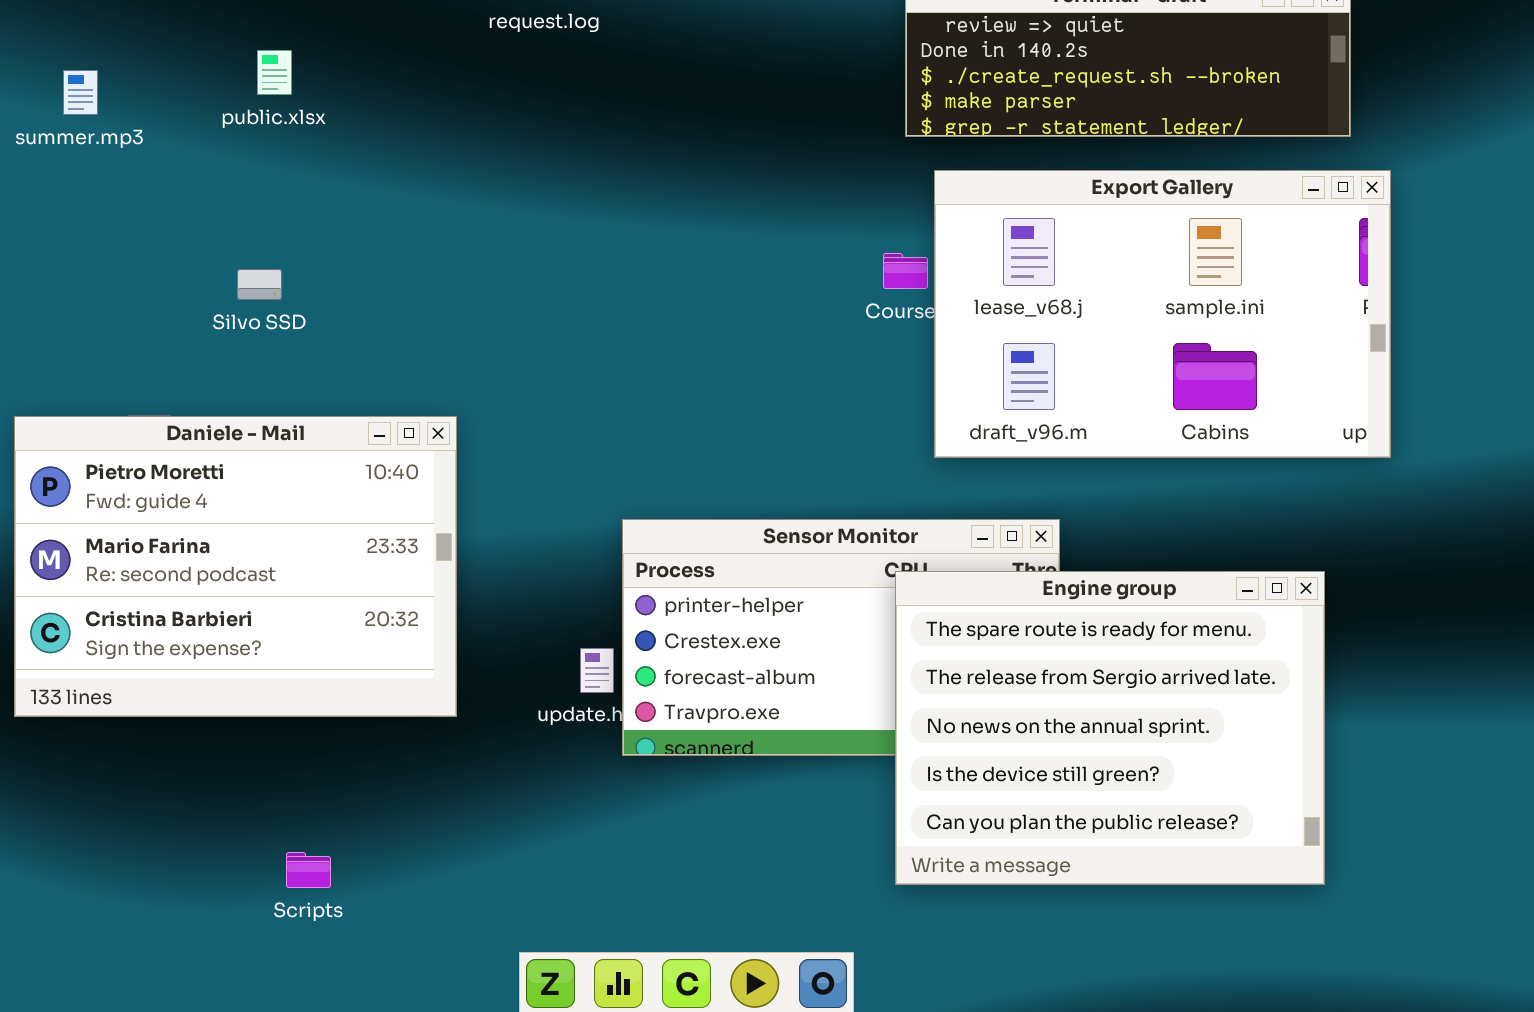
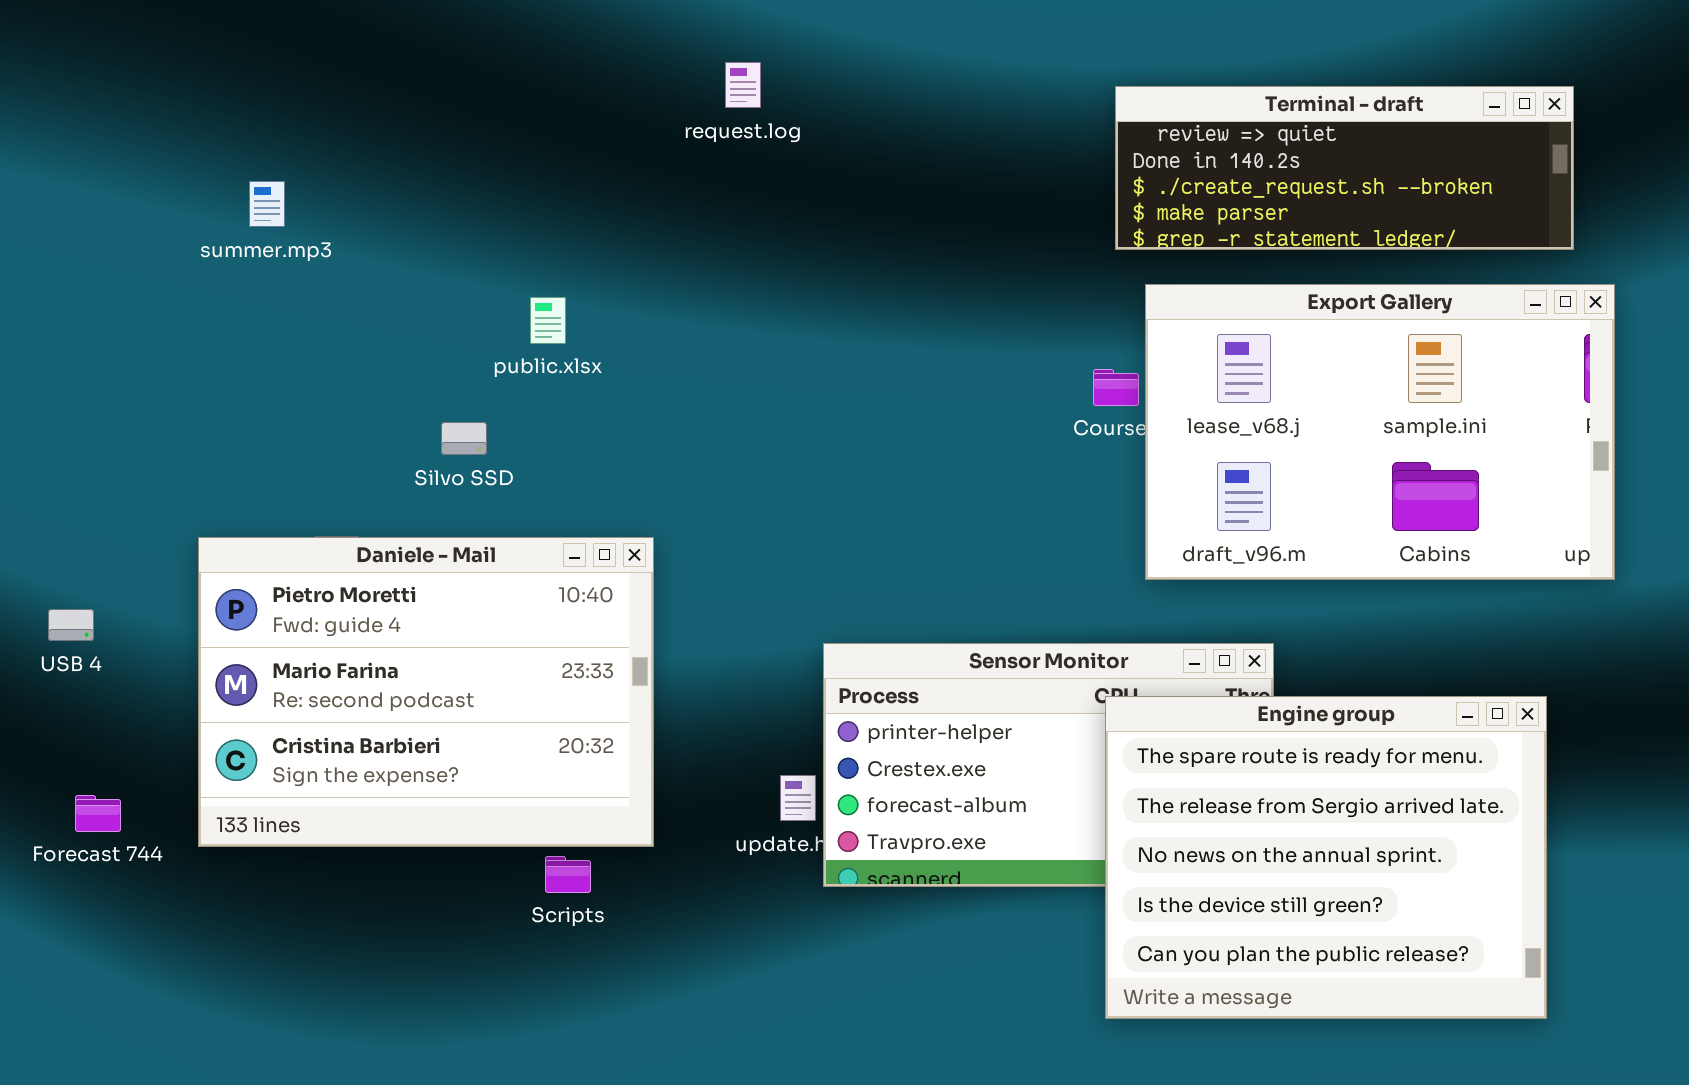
public.xlsx: [257,50,292,95] -> [530,297,566,344], moved
Silvo SSD: [237,269,282,300] -> [441,422,487,455], moved
Scripts: [286,852,331,888] -> [545,856,591,893], moved

